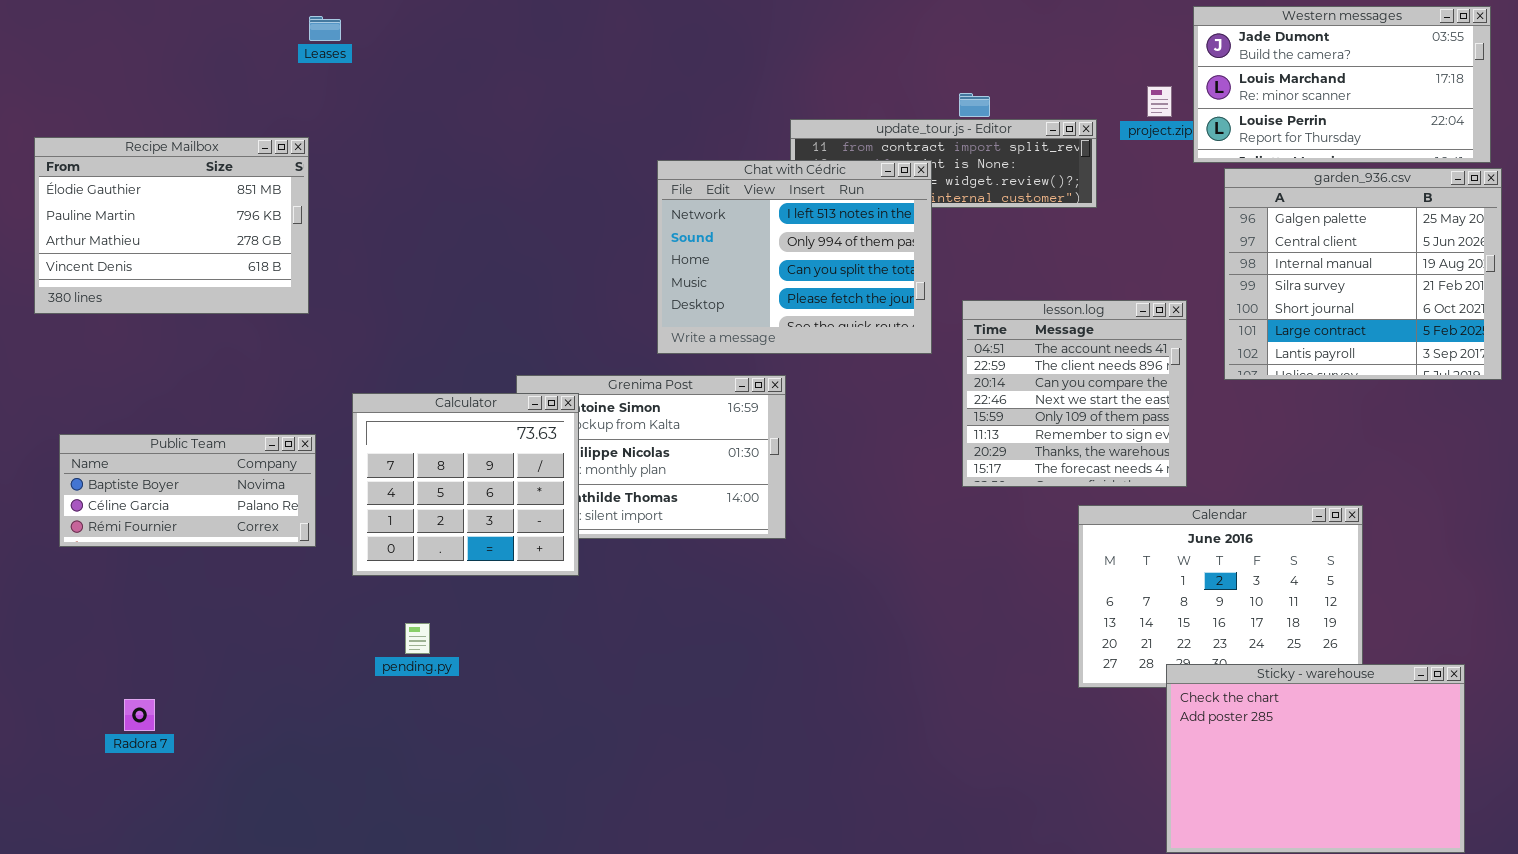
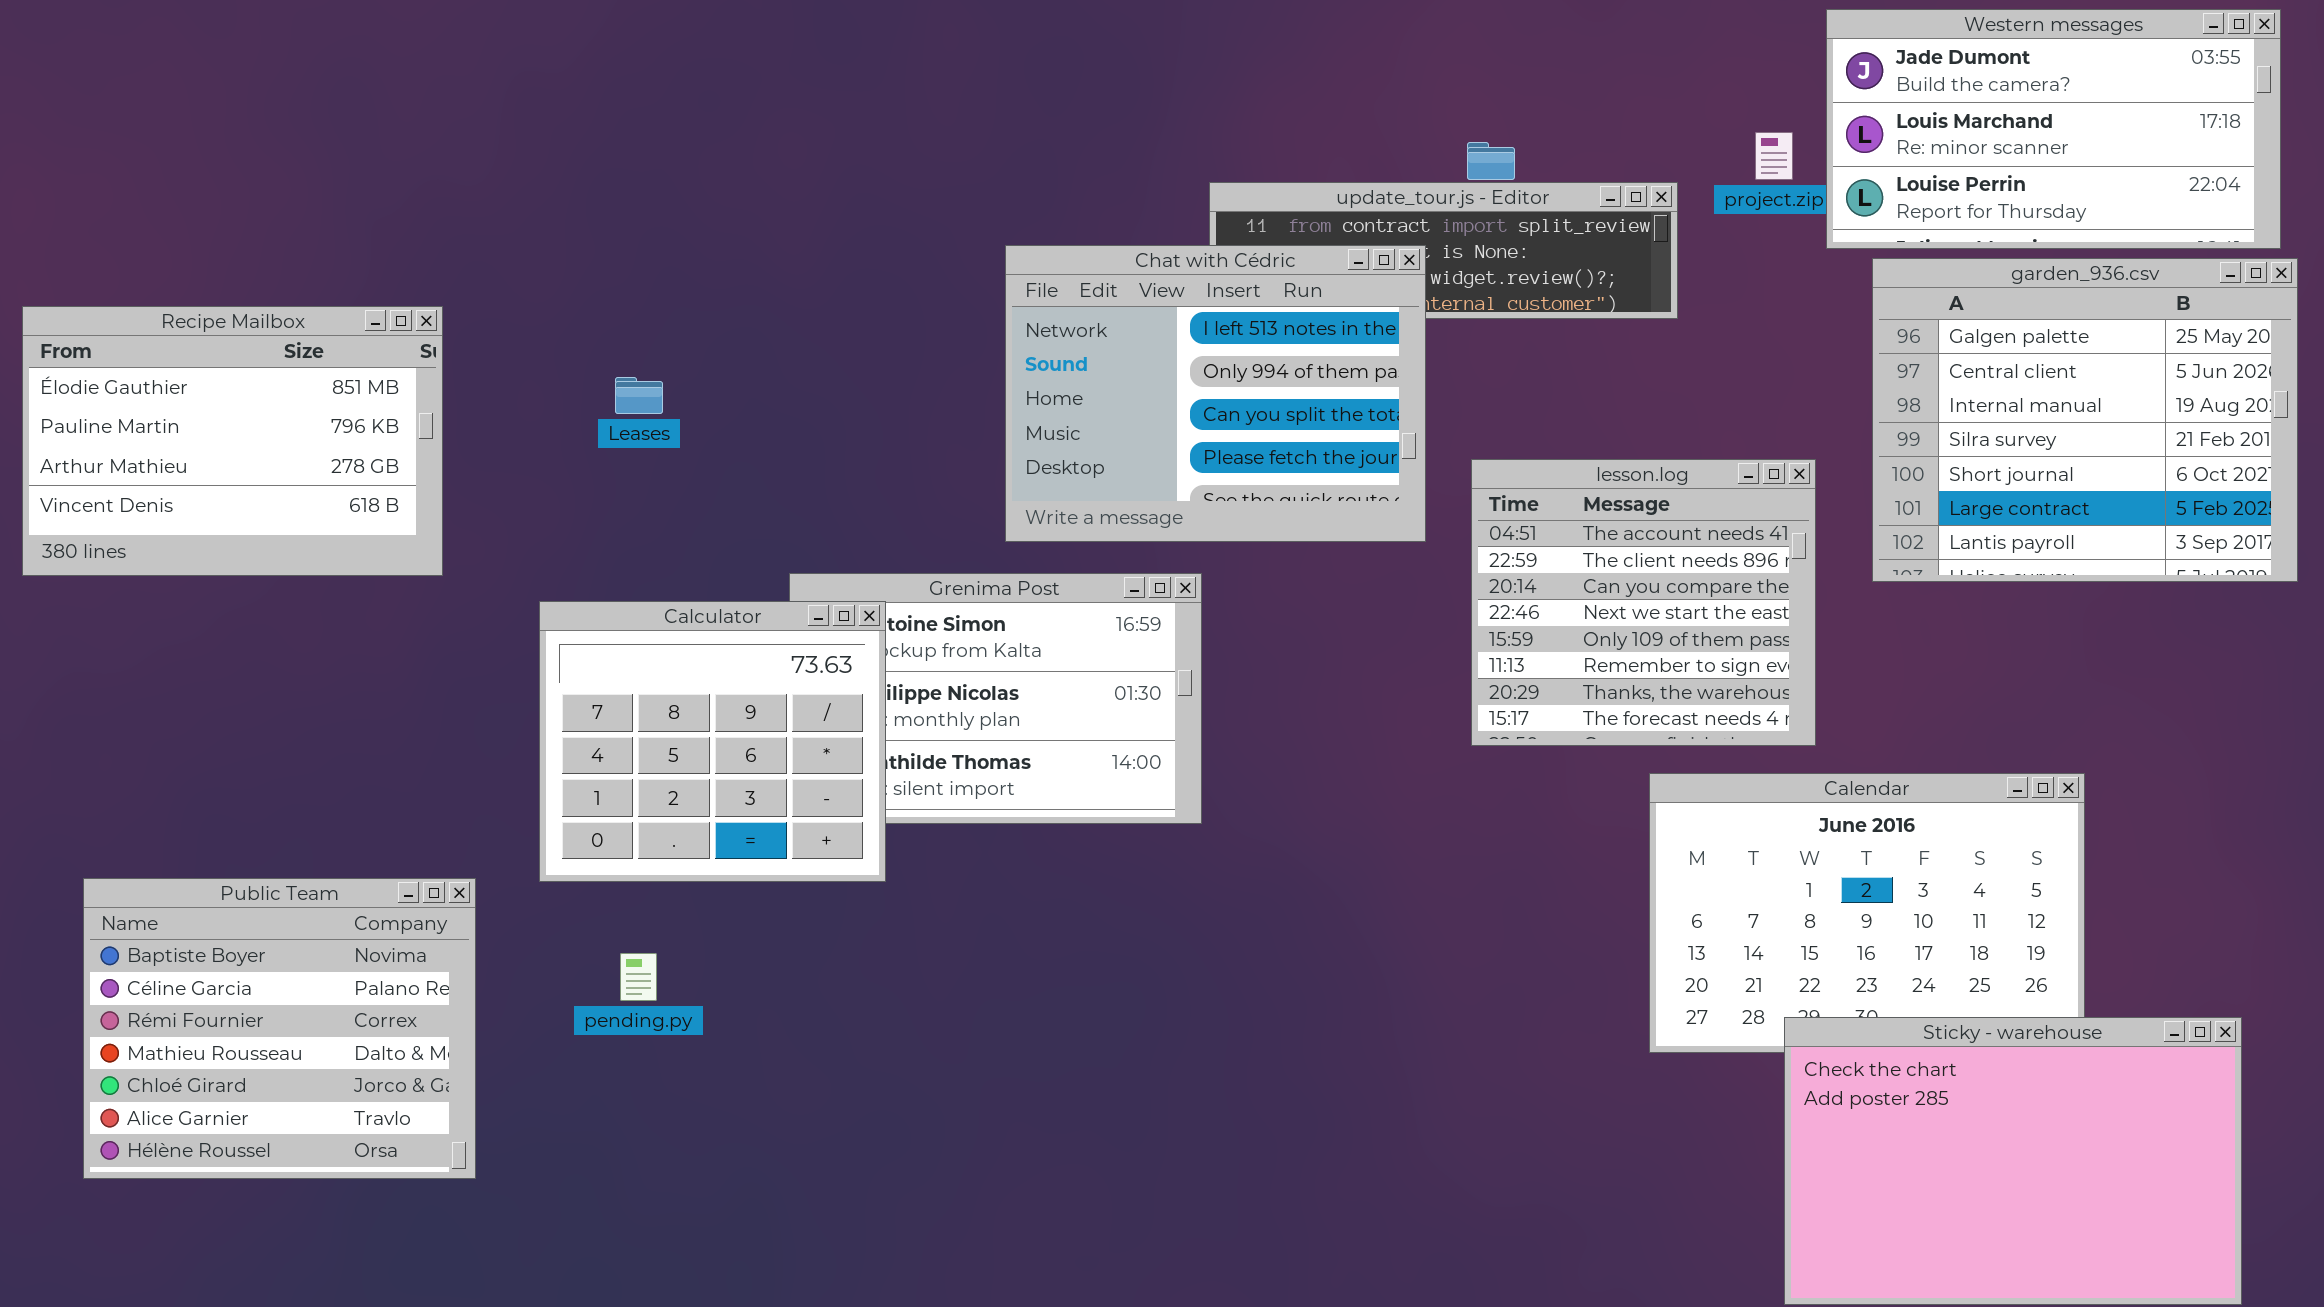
Leases: [309,16,341,41] -> [615,377,663,414], moved
Recipe Mailbox: [34,137,309,314] -> [22,306,443,576], moved
Public Team: [59,434,316,547] -> [83,878,476,1179], moved, resized

